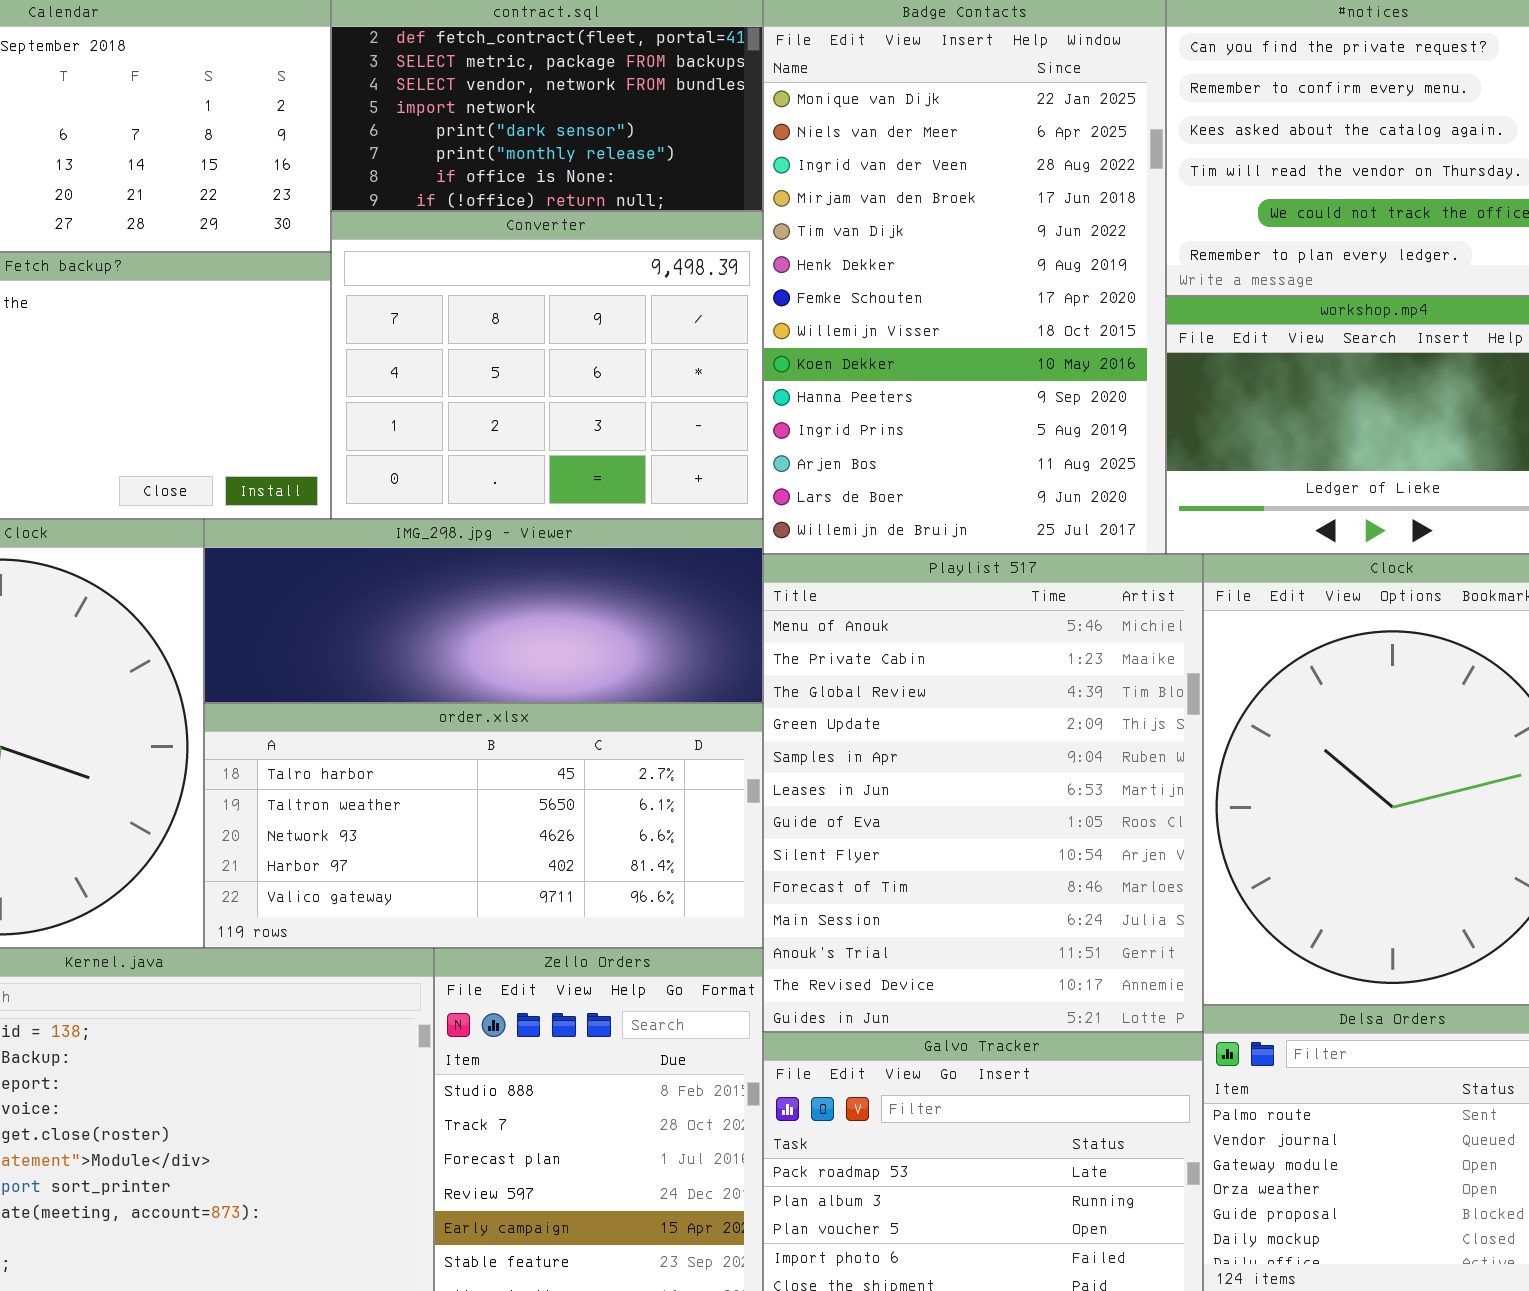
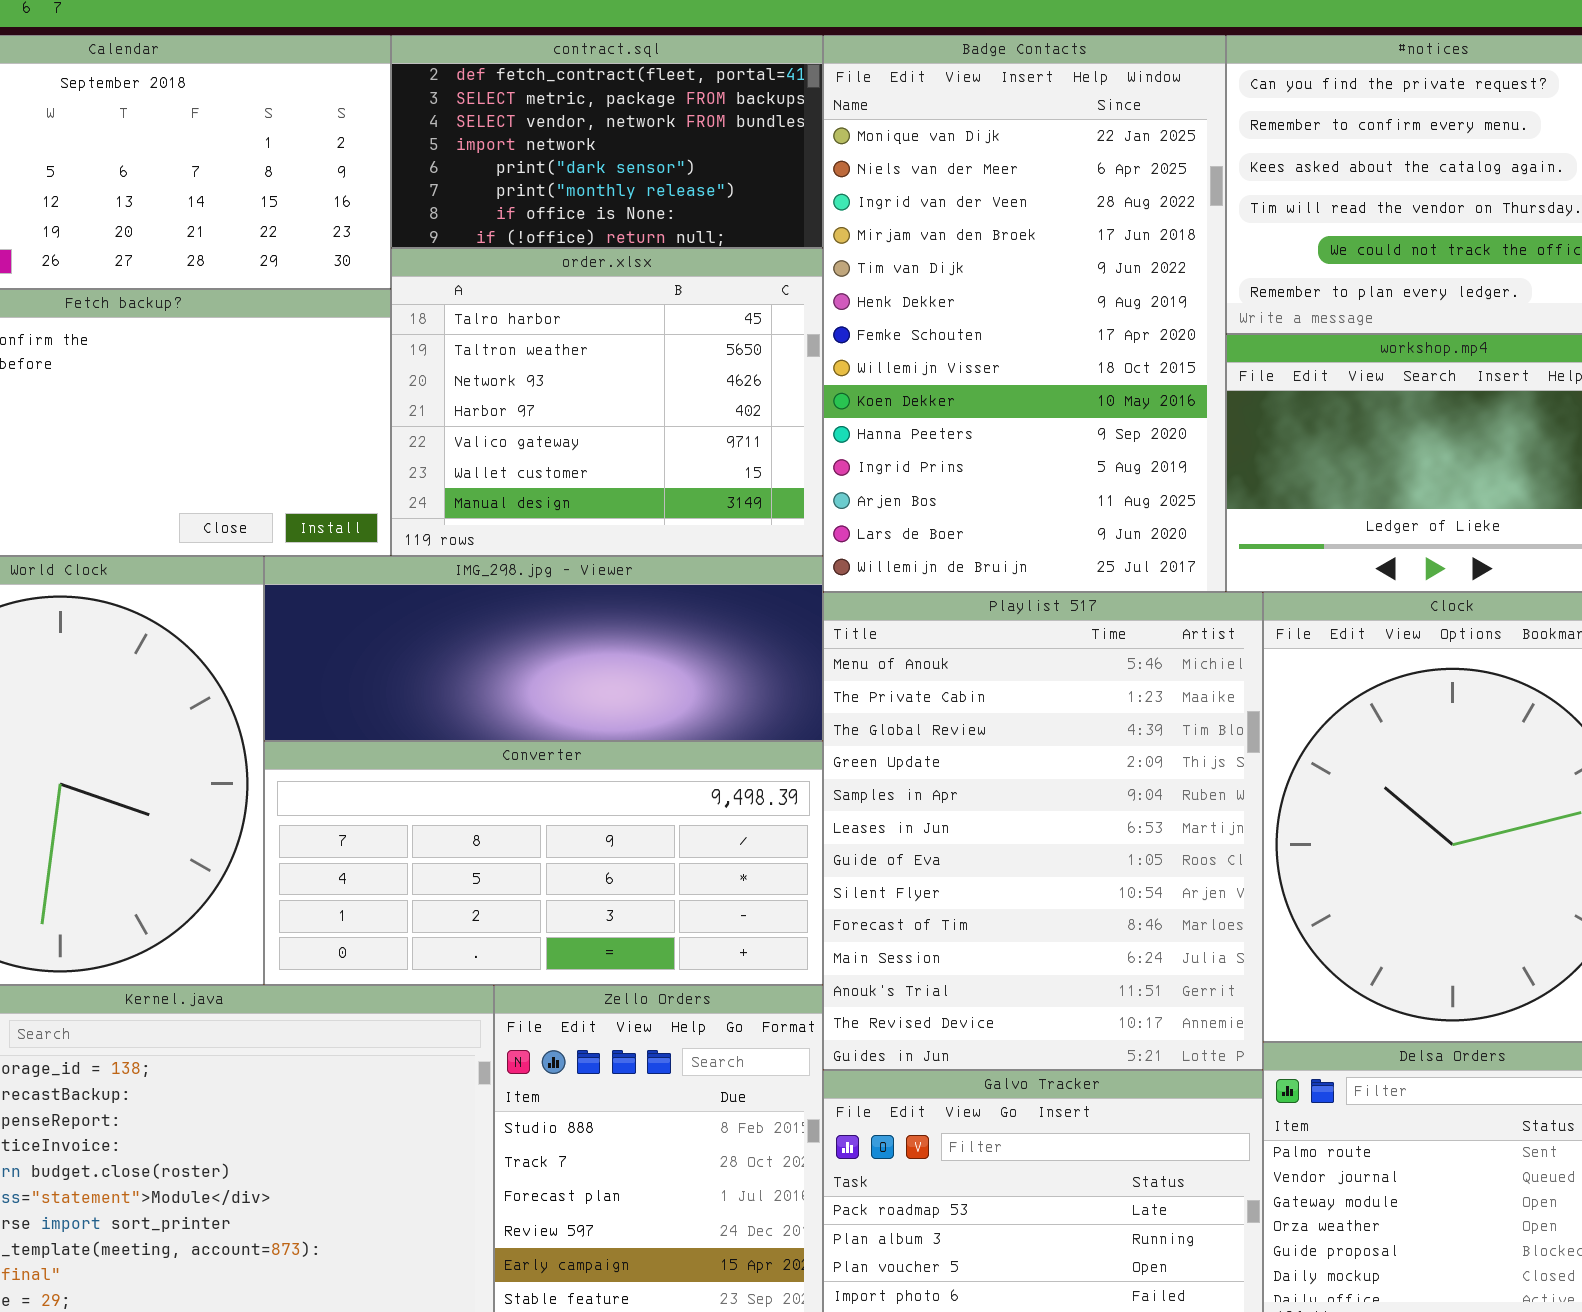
Converter: [331,211,763,519] -> [264,741,823,985], moved, resized
order.xlsx: [204,703,763,948] -> [391,248,823,556], moved, resized

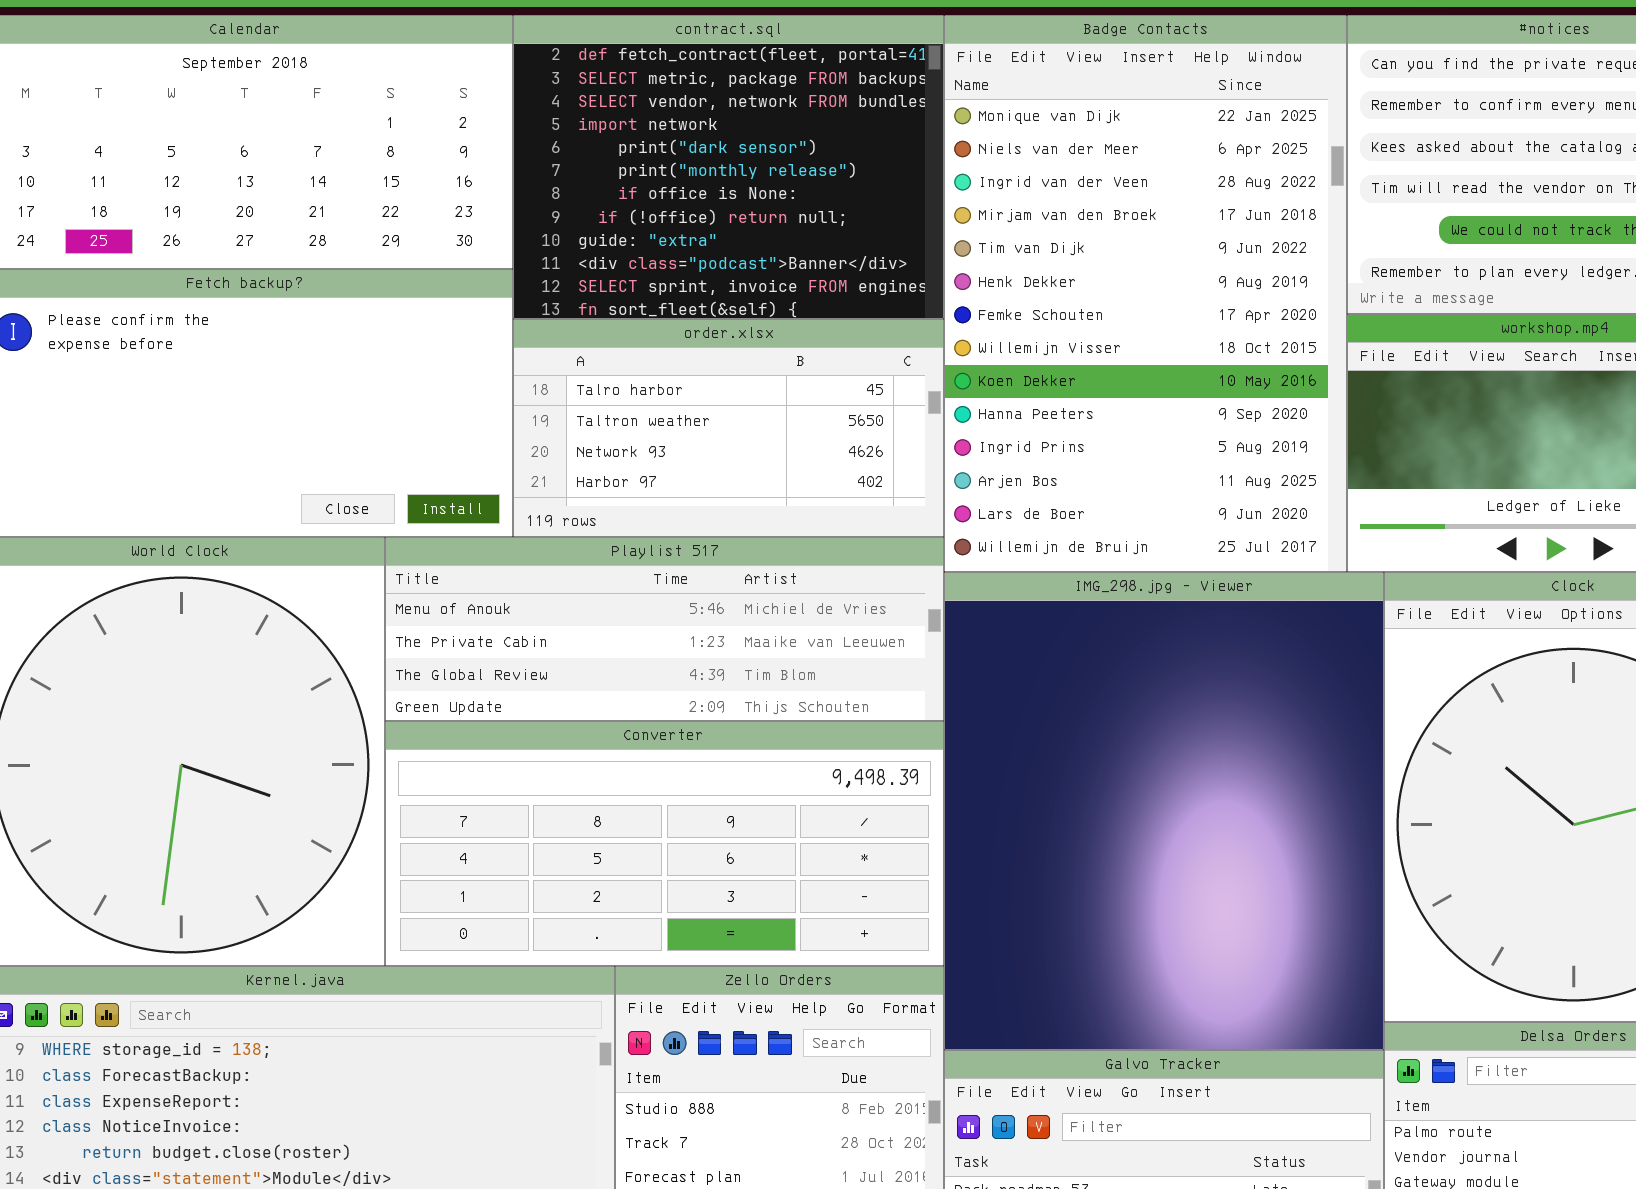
contract.sql: [391,35,823,248] -> [513,15,944,319], resized
order.xlsx: [391,248,823,556] -> [513,319,944,537], resized
IMG_298.jpg - Viewer: [264,556,823,741] -> [944,572,1384,1050], moved, resized
Playlist 517: [823,592,1263,1070] -> [385,537,944,721], moved, resized

